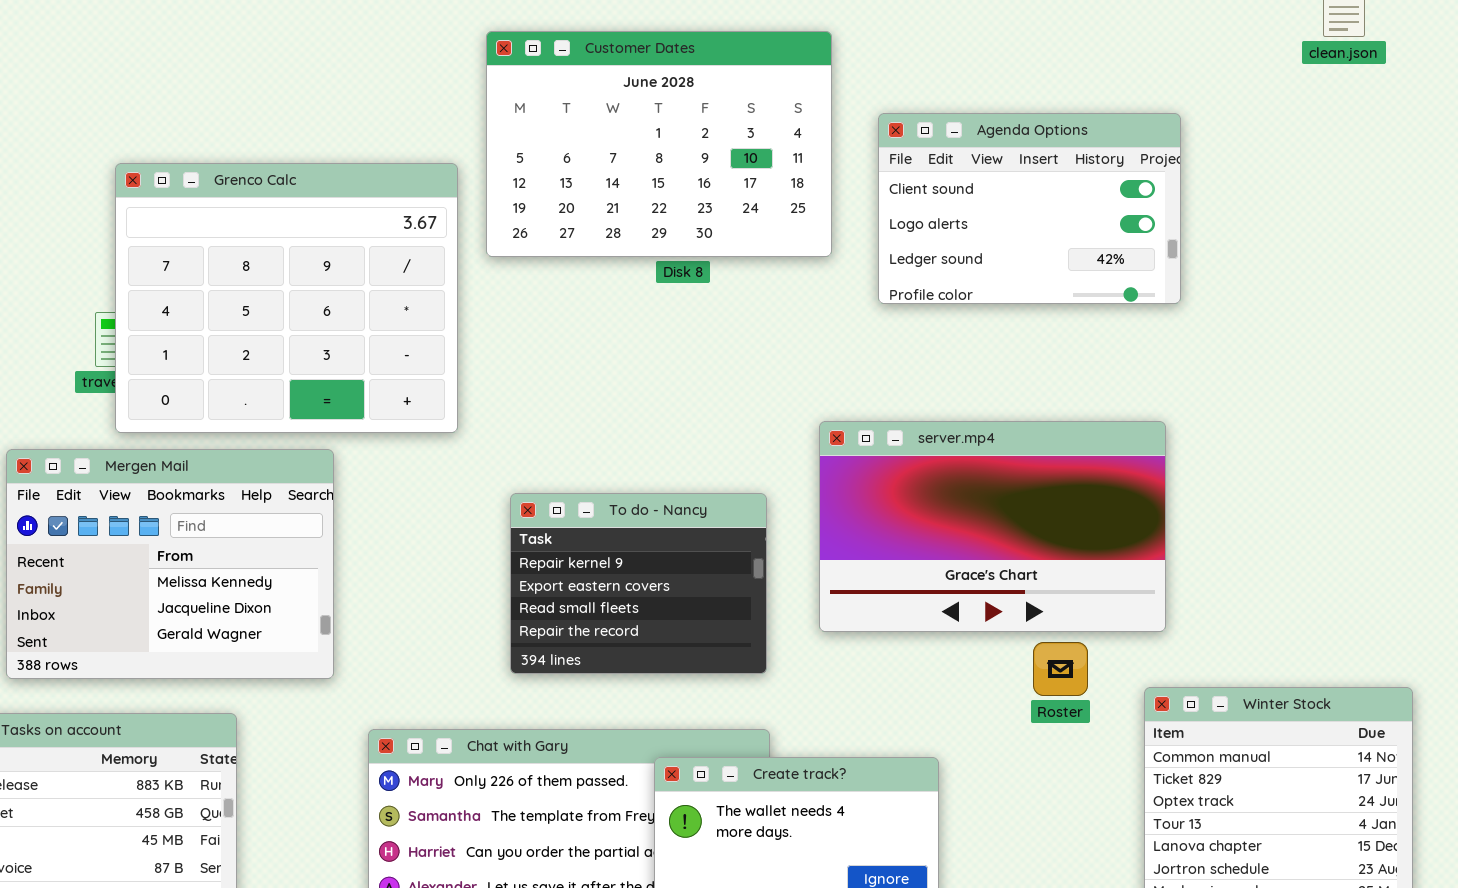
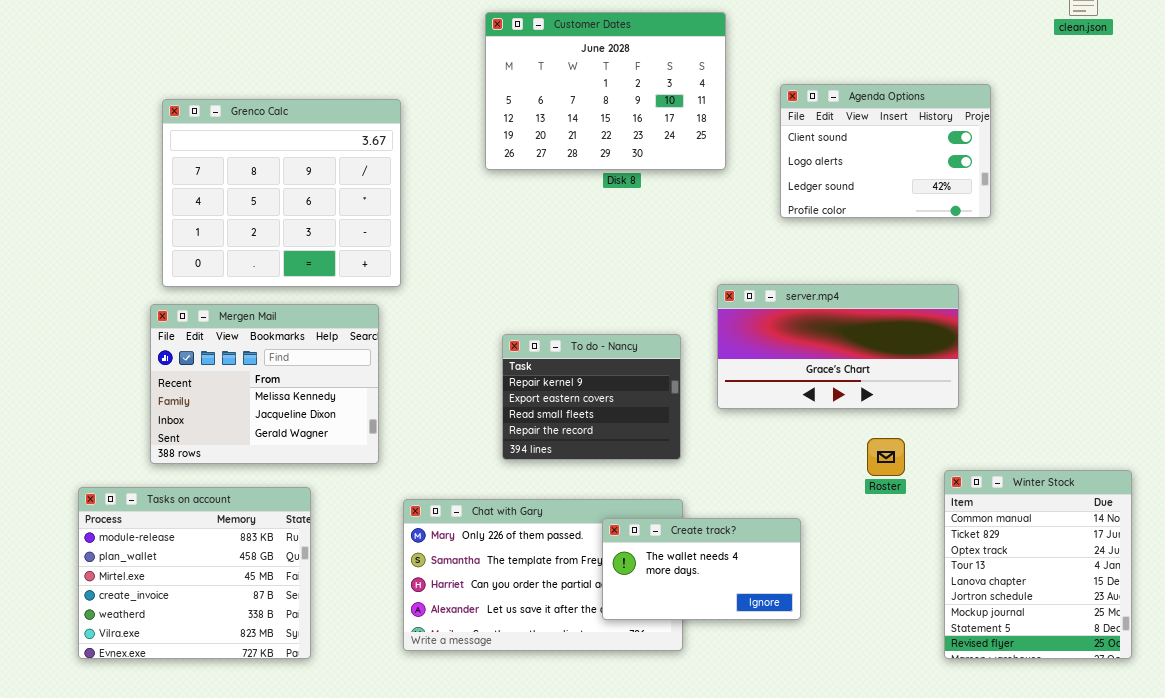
Agenda Options: [878,113,1181,304] -> [780,84,991,218], moved
Grenco Calc: [115,163,458,433] -> [162,99,401,287], moved
server.mp4: [819,421,1166,632] -> [717,284,959,409], resized

